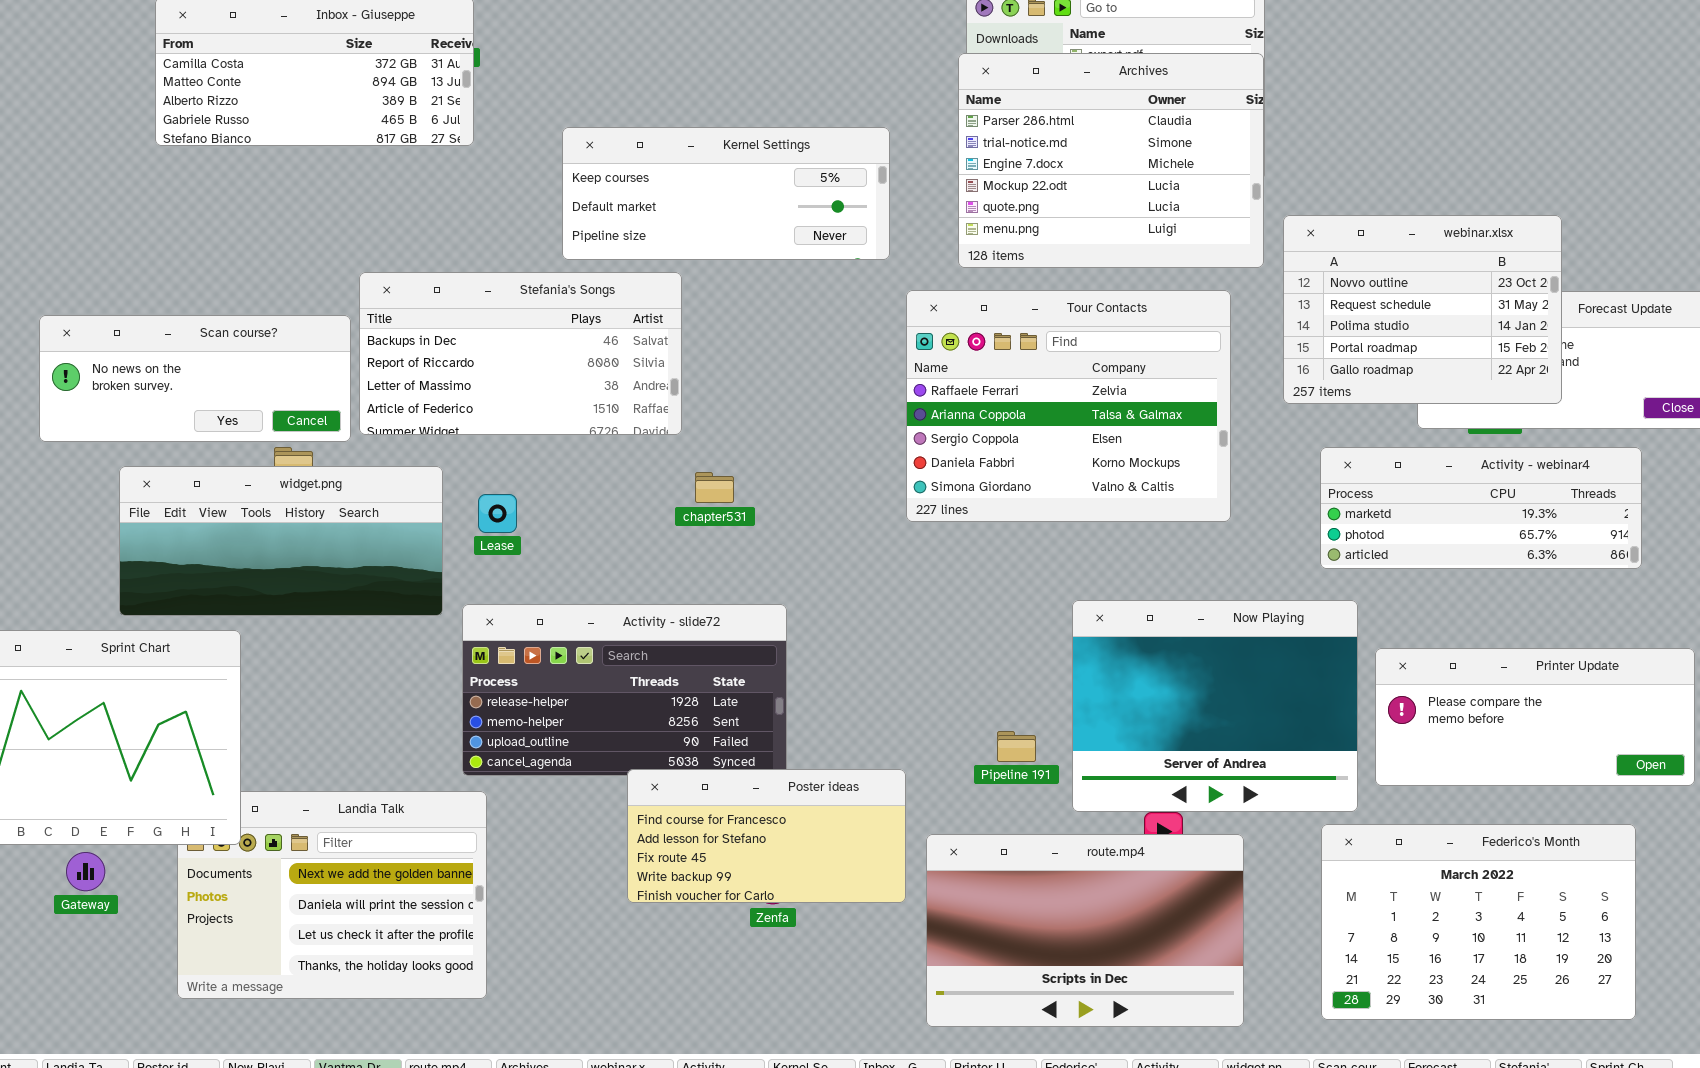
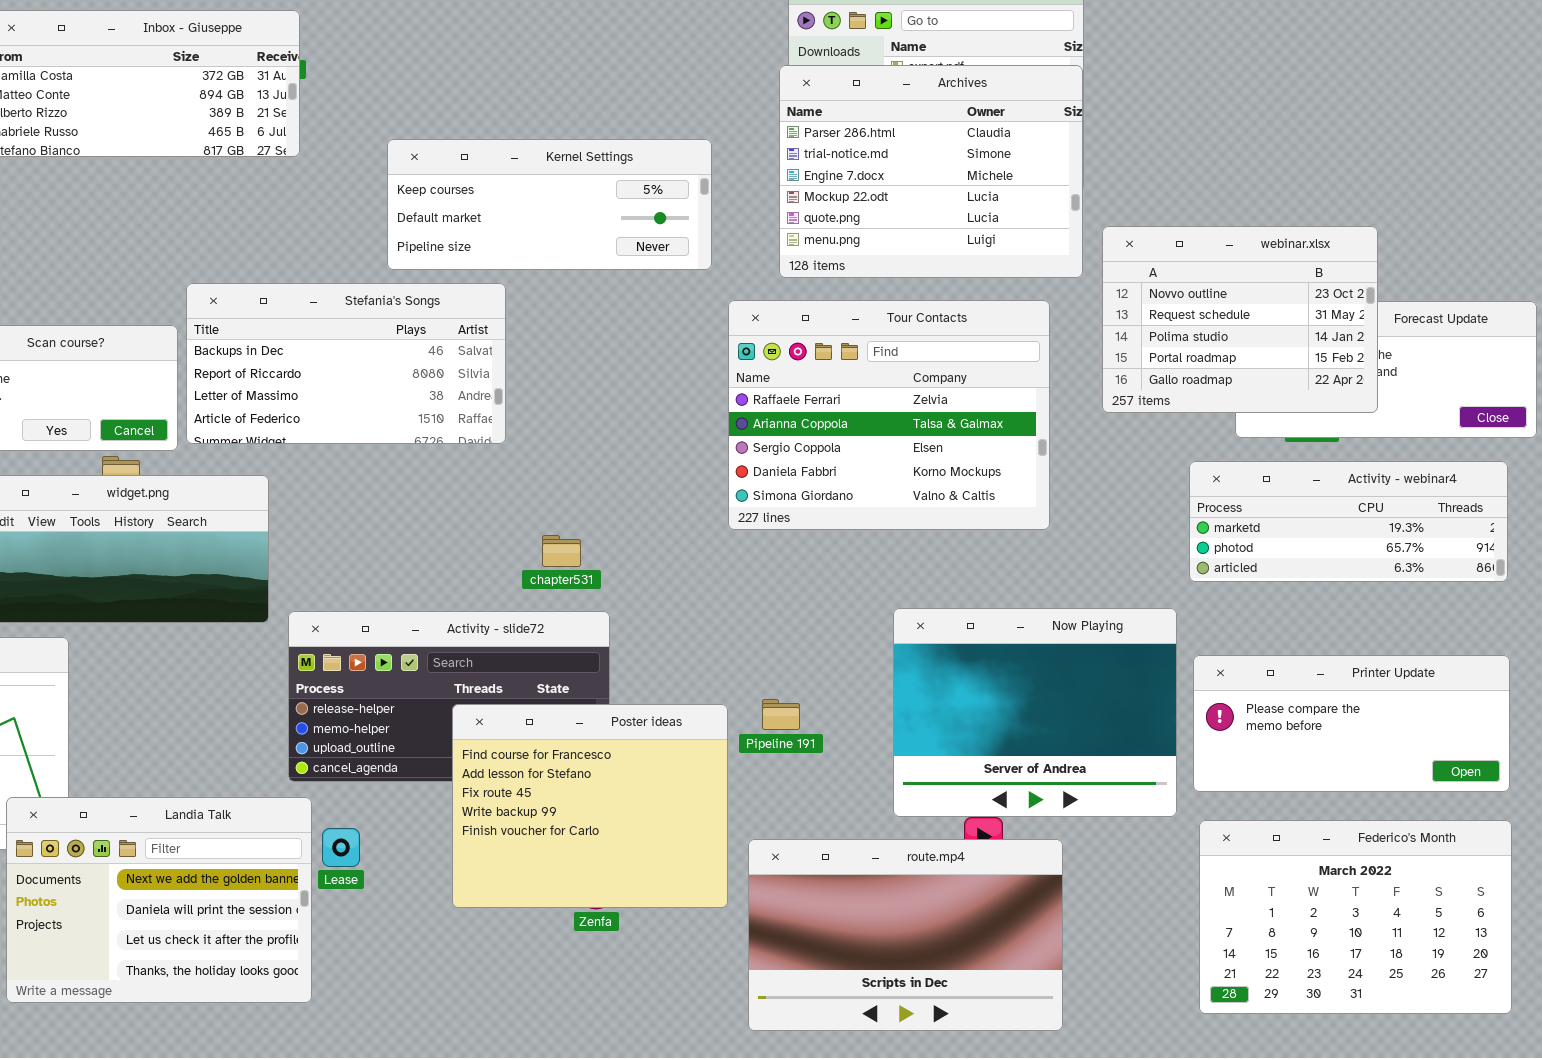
Activity - webinar4: [1320,447,1642,569] -> [1189,461,1508,582], moved
chapter531: [695,472,734,503] -> [542,535,581,567], moved
Lease: [478,494,517,533] -> [322,828,360,867], moved
Pipeline 191: [997,731,1036,762] -> [762,699,800,730], moved
Poster ideas: [627,769,906,903] -> [452,704,728,908], resized
Landia Talk: [177,791,487,999] -> [6,797,312,1003], raised
Federico's Month: [1321,824,1636,1020] -> [1199,820,1512,1014], moved

